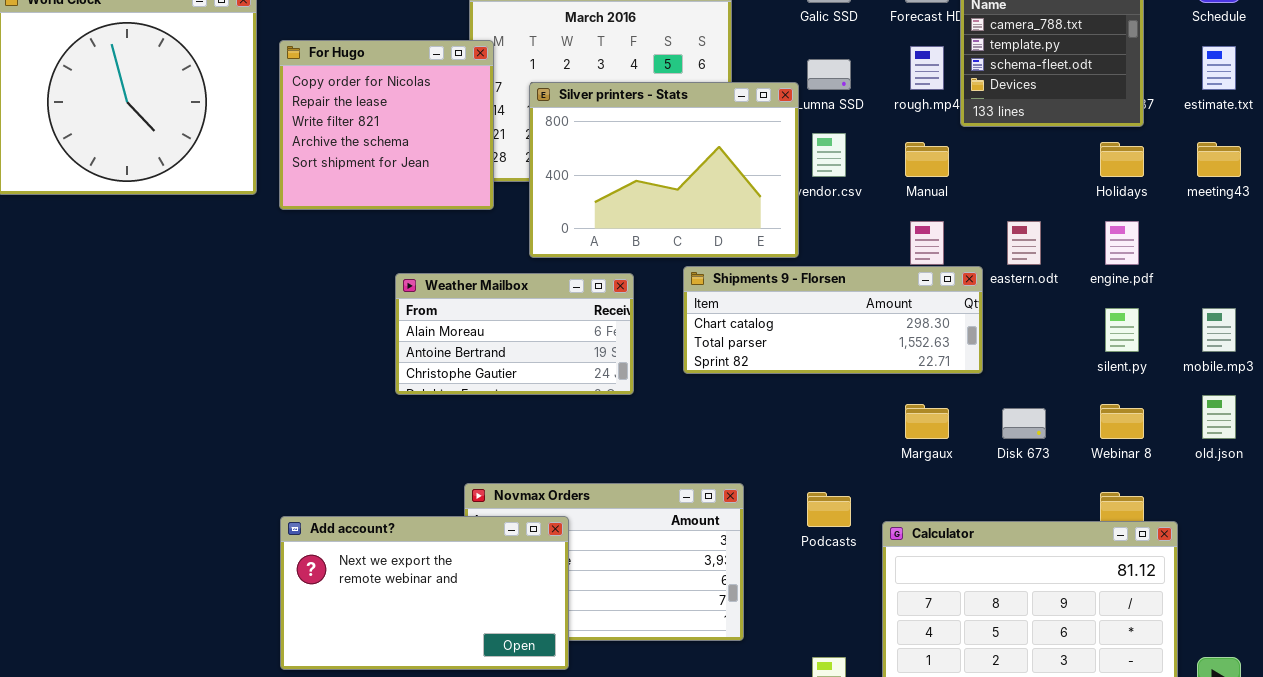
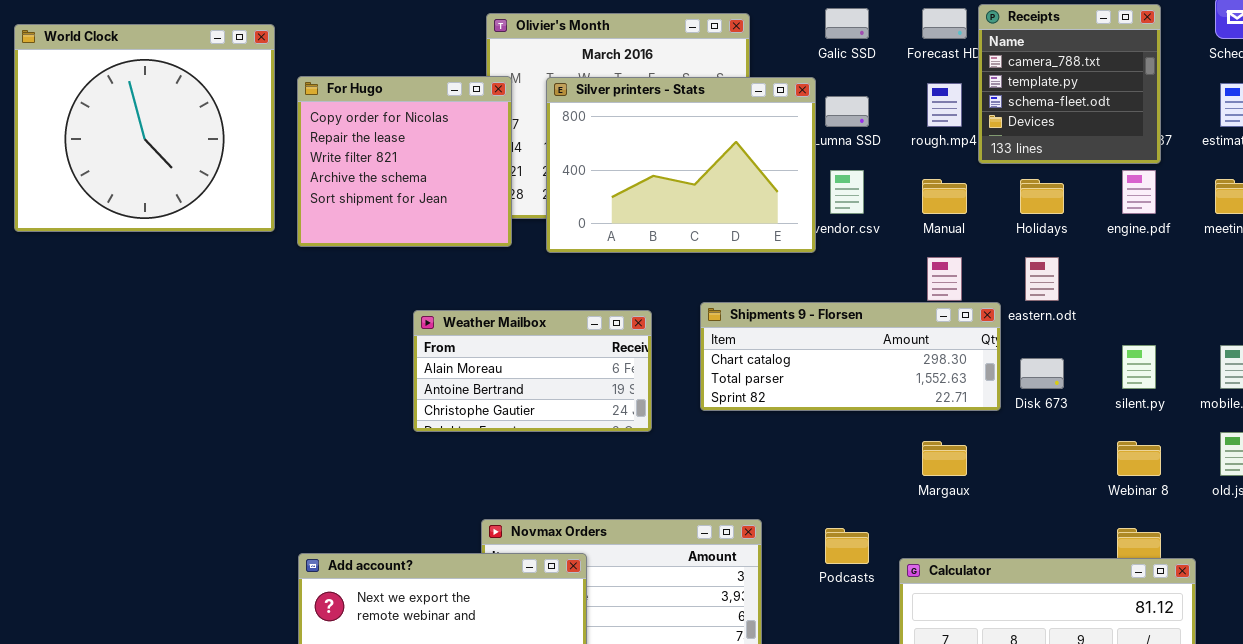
Silver printers - Stats: [529,82,799,258] -> [546,77,816,253], moved
Holidays: [1100,142,1144,177] -> [1020,179,1064,214], moved
engine.pdf: [1105,221,1139,265] -> [1122,170,1156,214], moved
Disk 673: [1002,408,1046,439] -> [1020,358,1064,389], moved

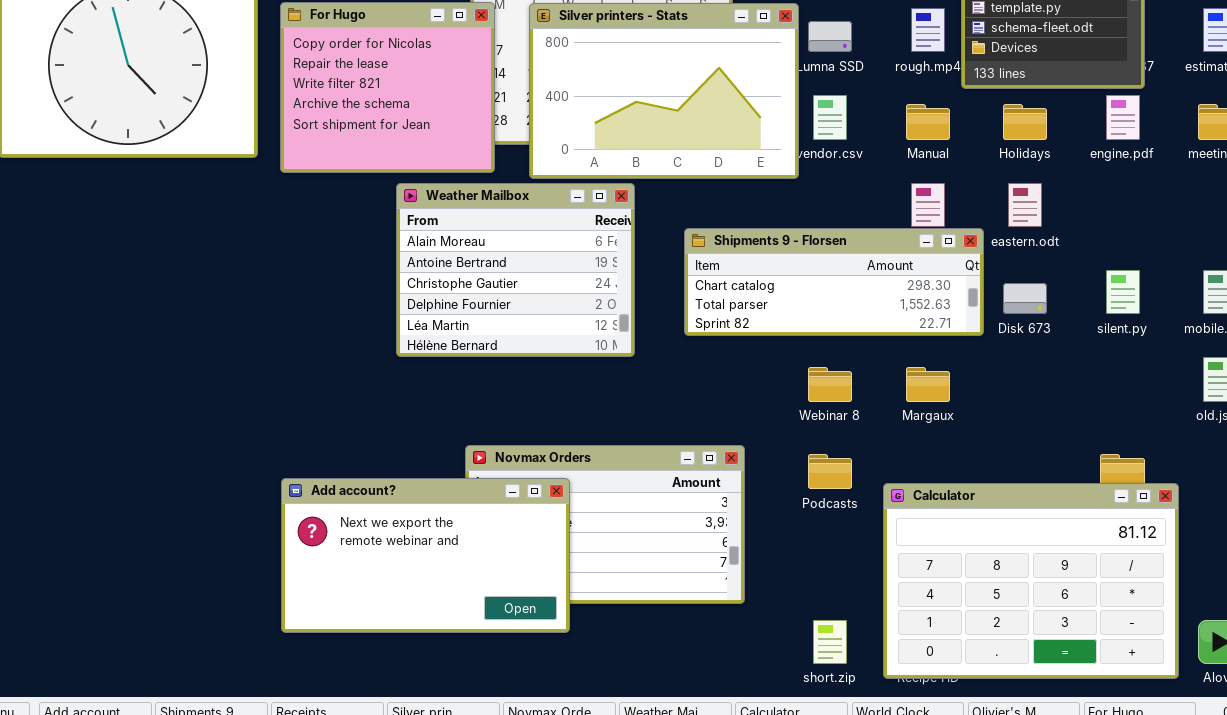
Weather Mailbox: [413,310,652,432] -> [396,183,635,357], resized
Webinar 8: [1117,441,1161,476] -> [808,367,852,402], moved

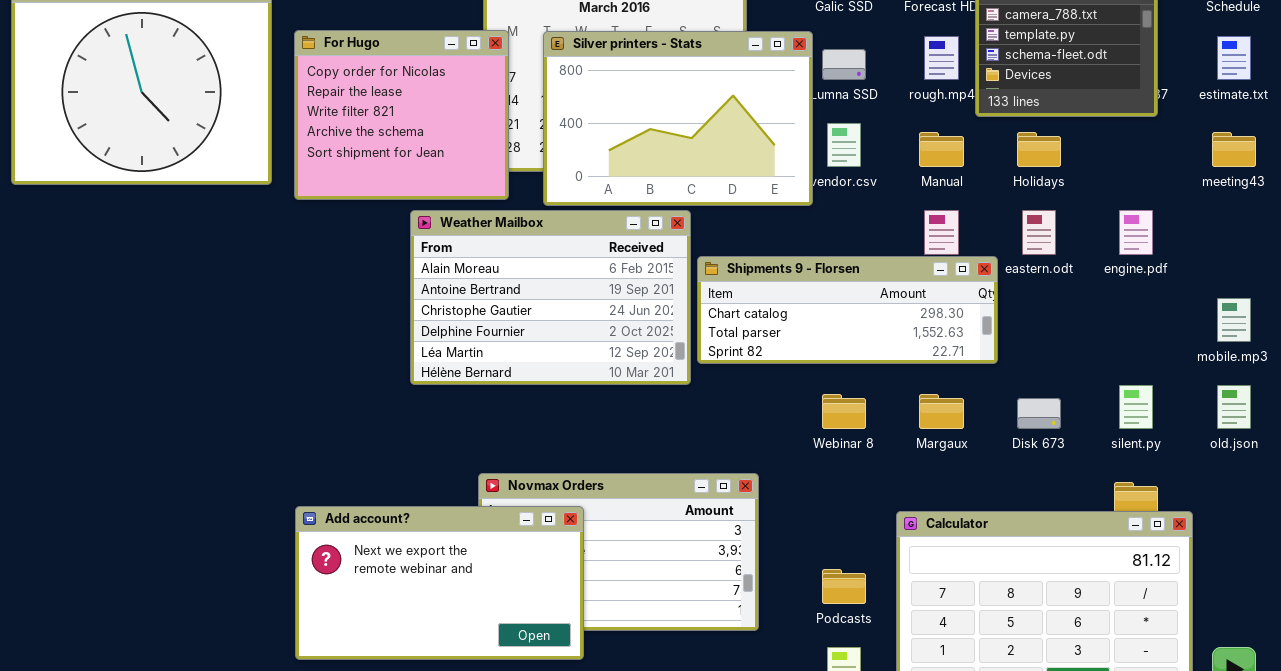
engine.pdf: [1106,95,1140,140] -> [1119,210,1153,255], moved
Weather Mailbox: [396,183,635,357] -> [410,210,691,385], resized
silent.py: [1106,270,1140,314] -> [1119,385,1153,429], moved
Disk 673: [1003,283,1047,314] -> [1017,398,1061,429], moved
Podcasts: [808,454,852,489] -> [822,569,866,604], moved

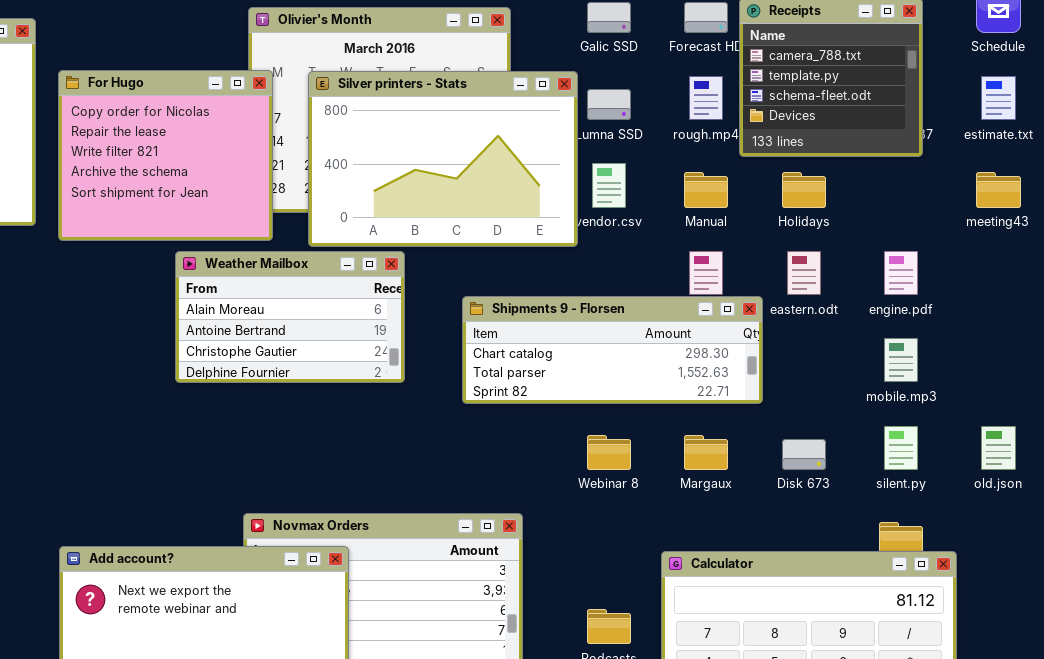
Weather Mailbox: [410,210,691,385] -> [175,251,405,383], resized
mobile.mp3: [1217,298,1251,342] -> [884,338,918,382], moved

